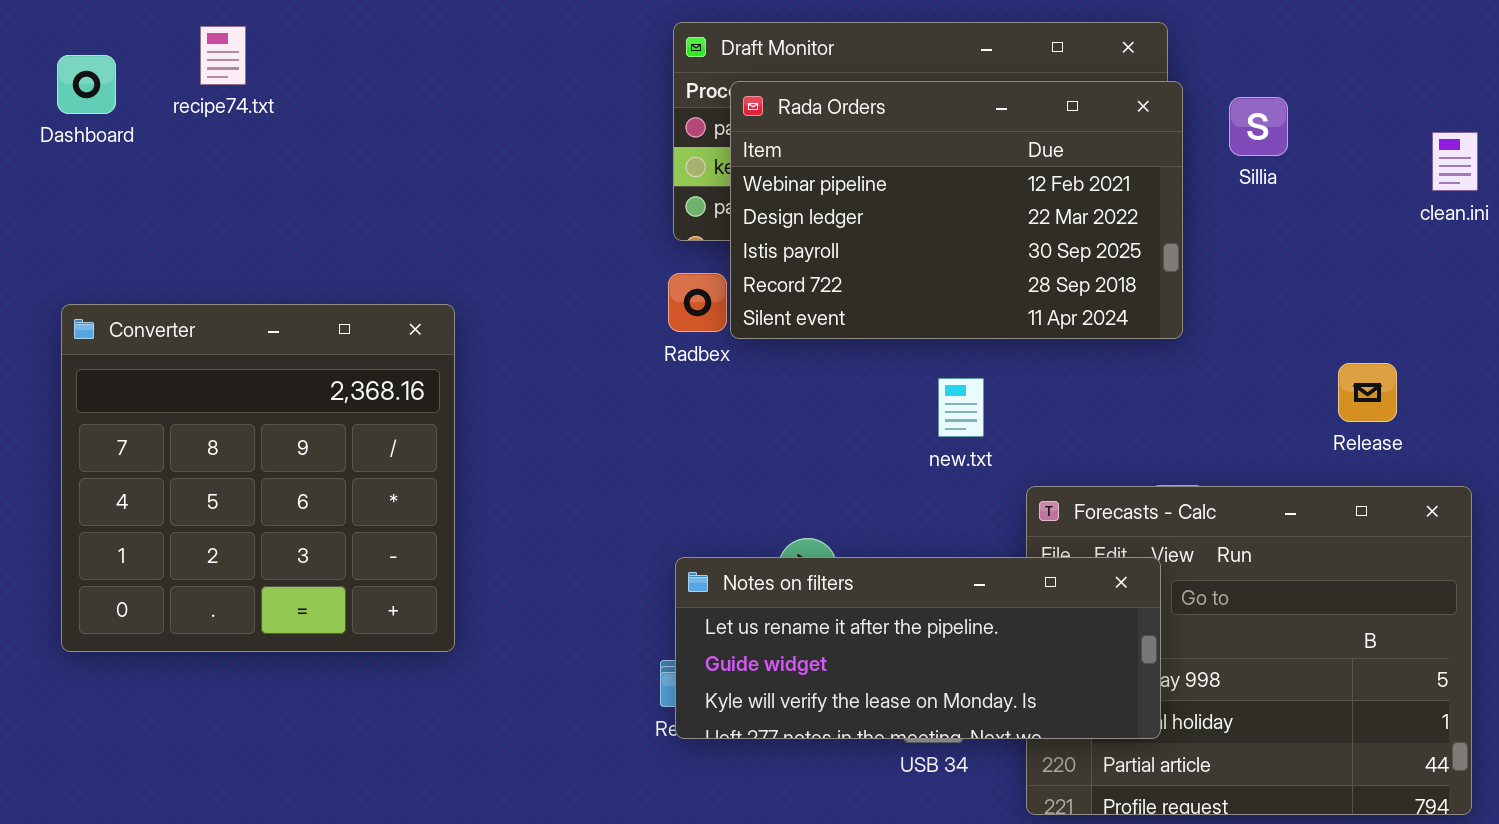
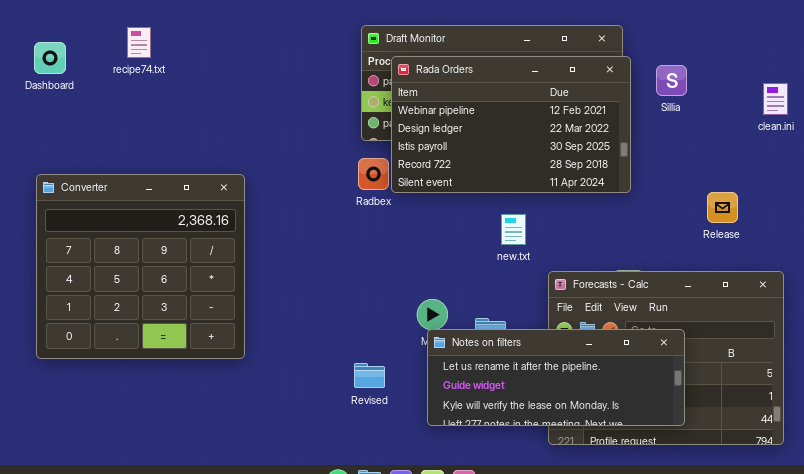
recipe74.txt: [200,26,246,85] -> [127,27,151,58], moved
Release: [1338,363,1397,422] -> [707,192,738,223], moved
Notes on filters: [675,557,1161,739] -> [427,329,685,426], moved

